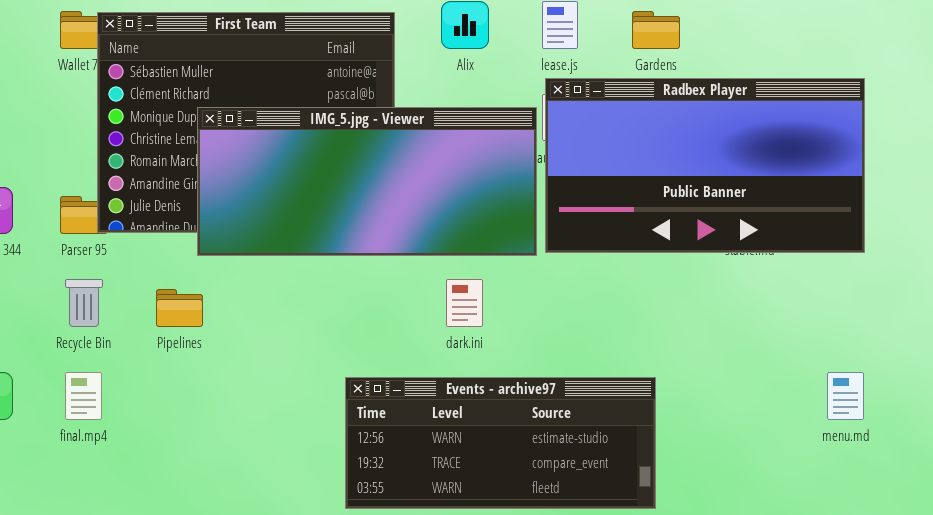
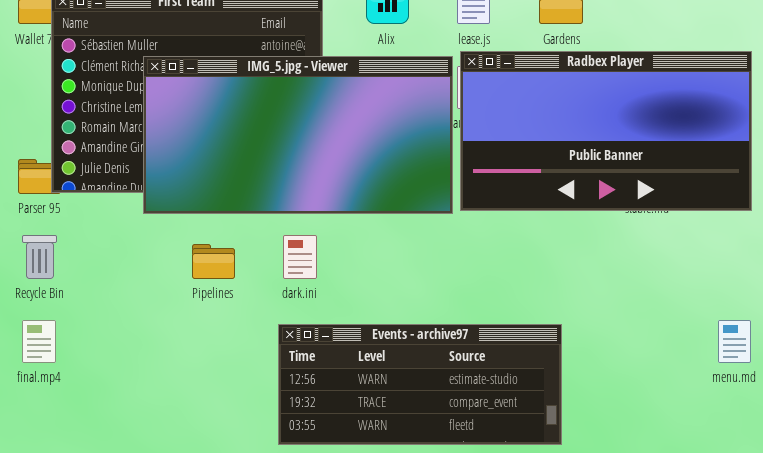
IMG_5.jpg - Viewer: [197,107,537,256] -> [143,56,453,214], resized
dark.ini: [446,279,483,327] -> [283,235,317,279], moved
Pipelines: [156,289,203,327] -> [192,244,235,279], moved

